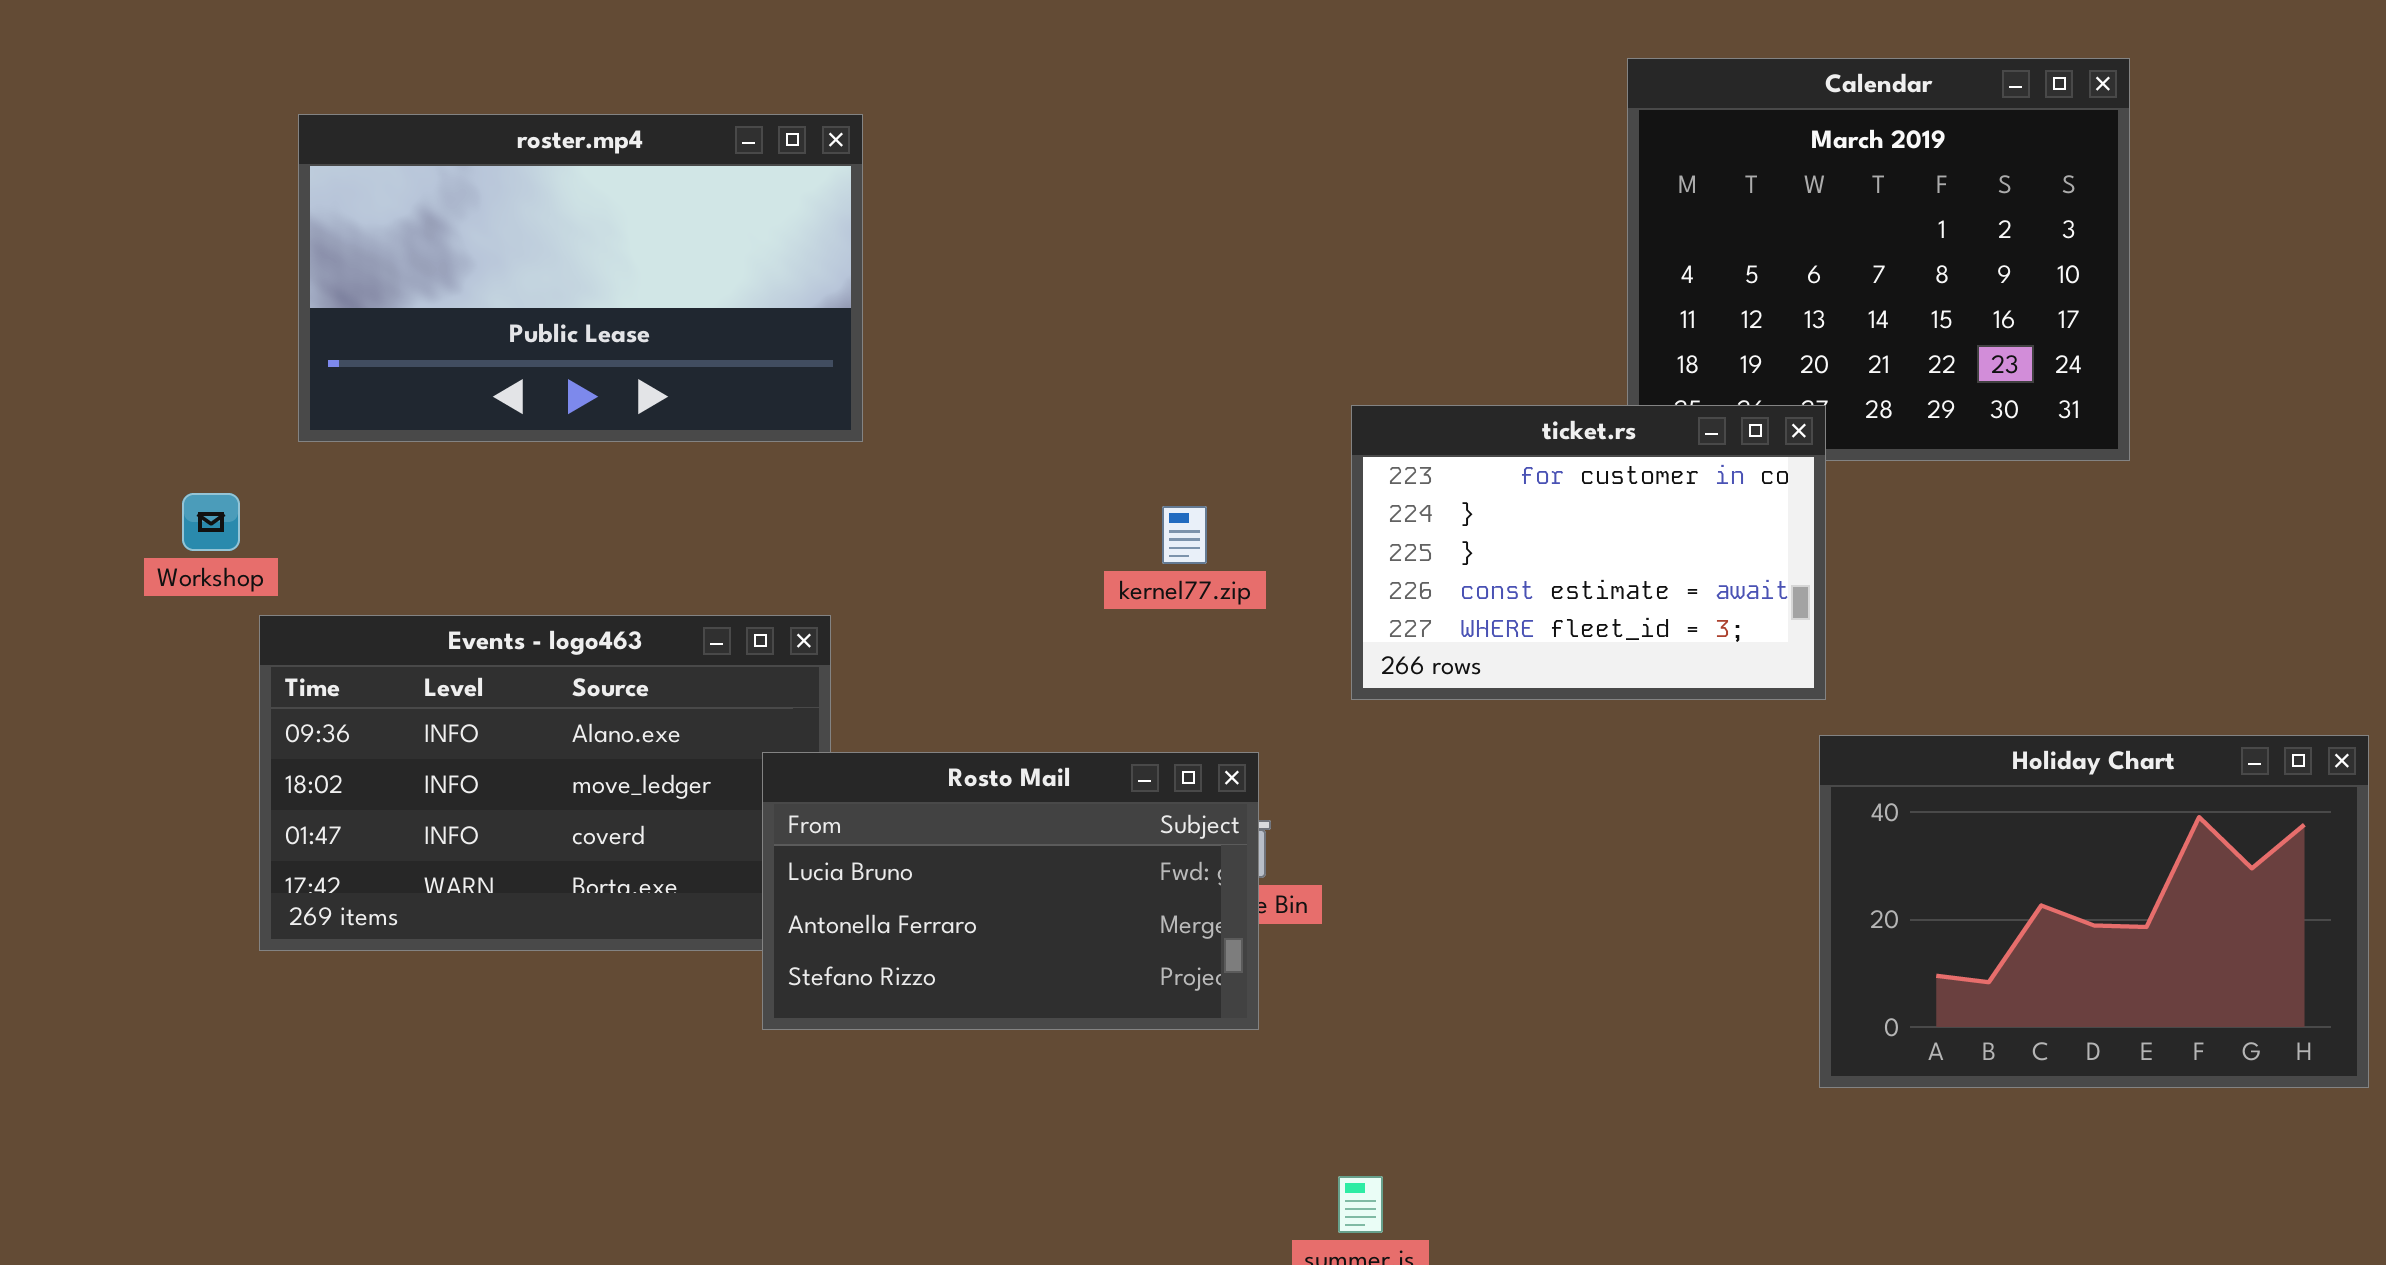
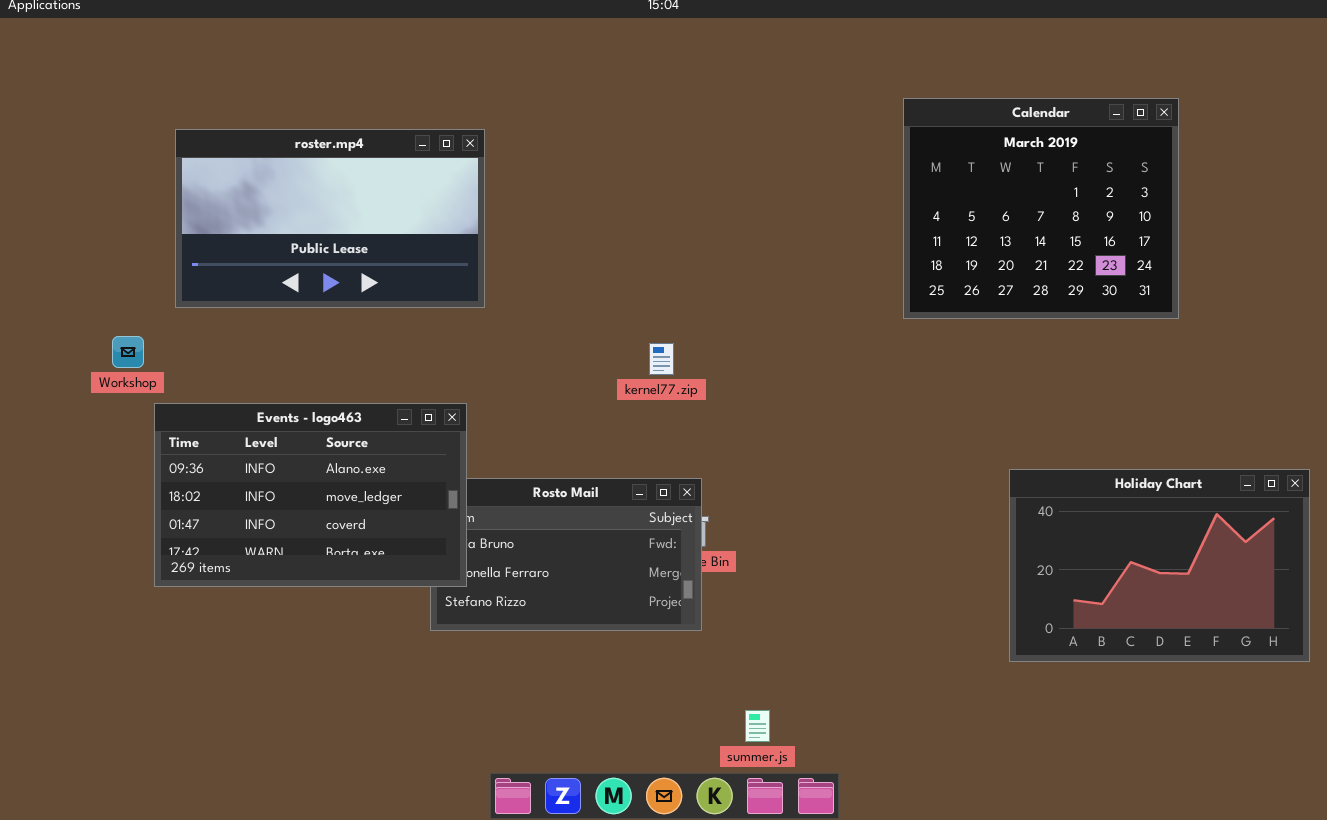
ticket.rs: [1351,405,1826,700] -> none, closed
Events - logo463: [259,615,831,951] -> [154,403,467,587], raised

